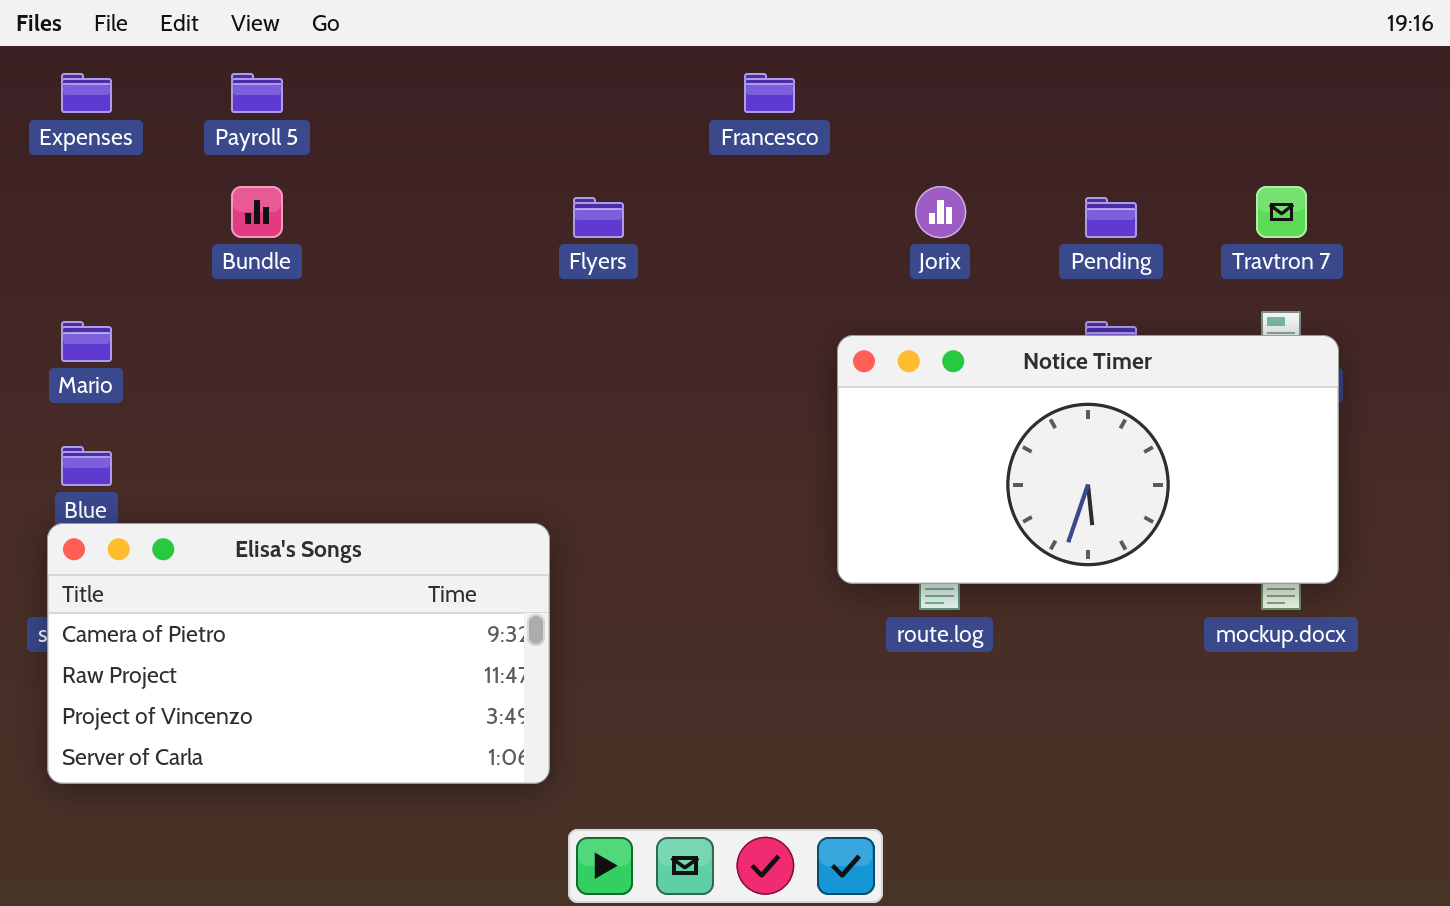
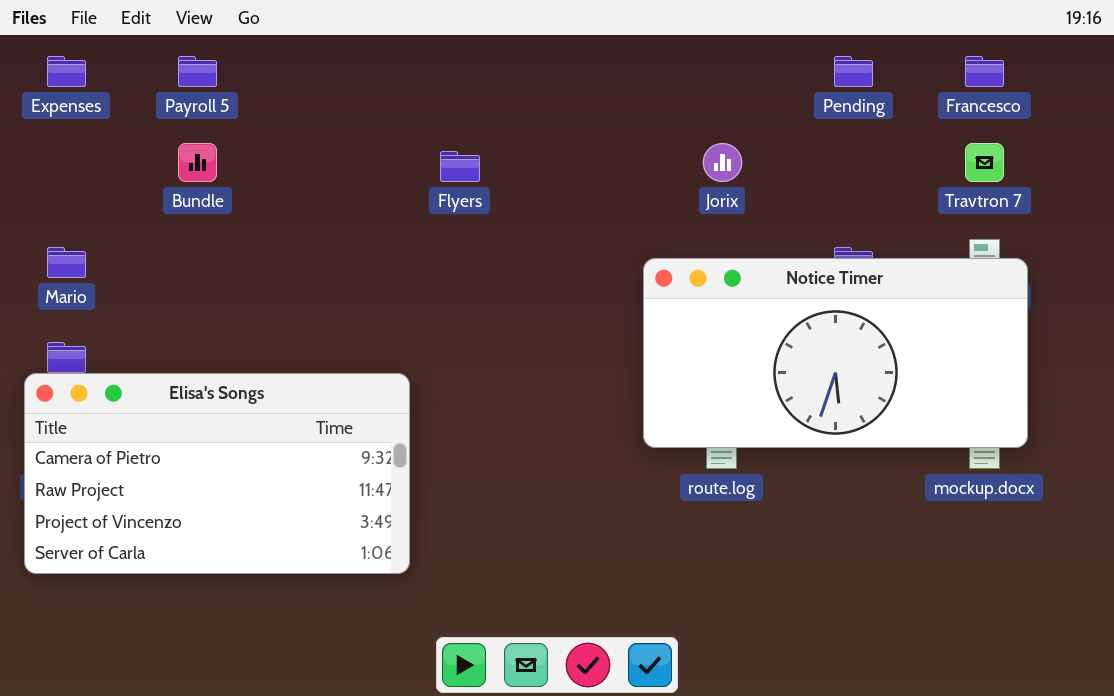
Francesco: [744,73,795,113] -> [965,56,1004,87], moved
Pending: [1085,197,1137,238] -> [834,56,873,87], moved
Elisa's Songs: [47,523,550,784] -> [24,373,410,574], moved

